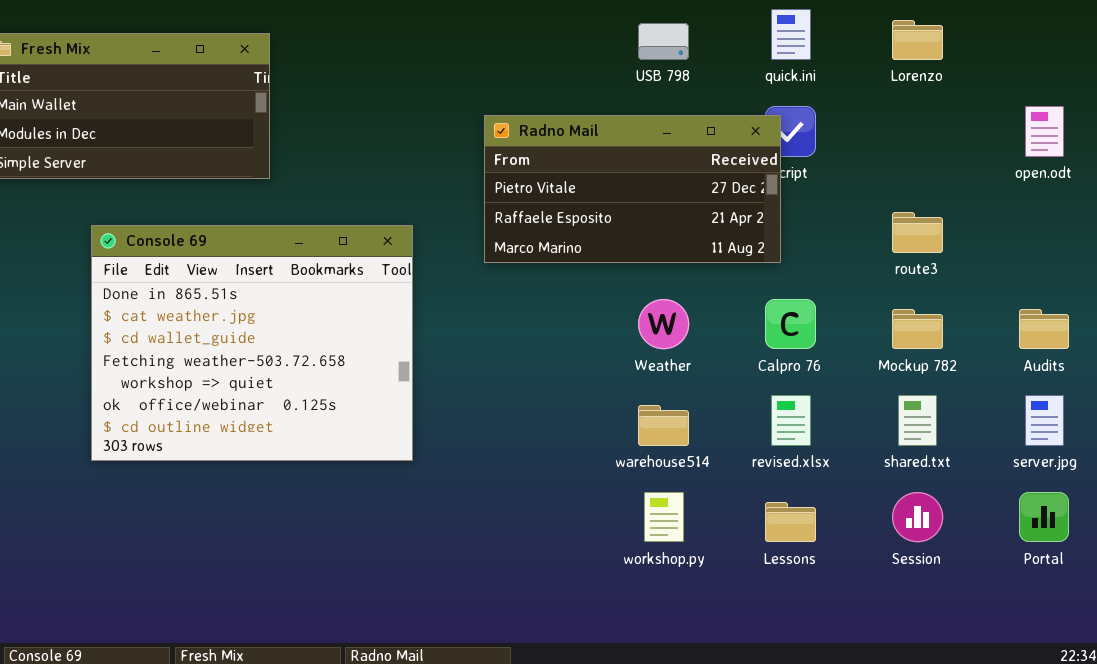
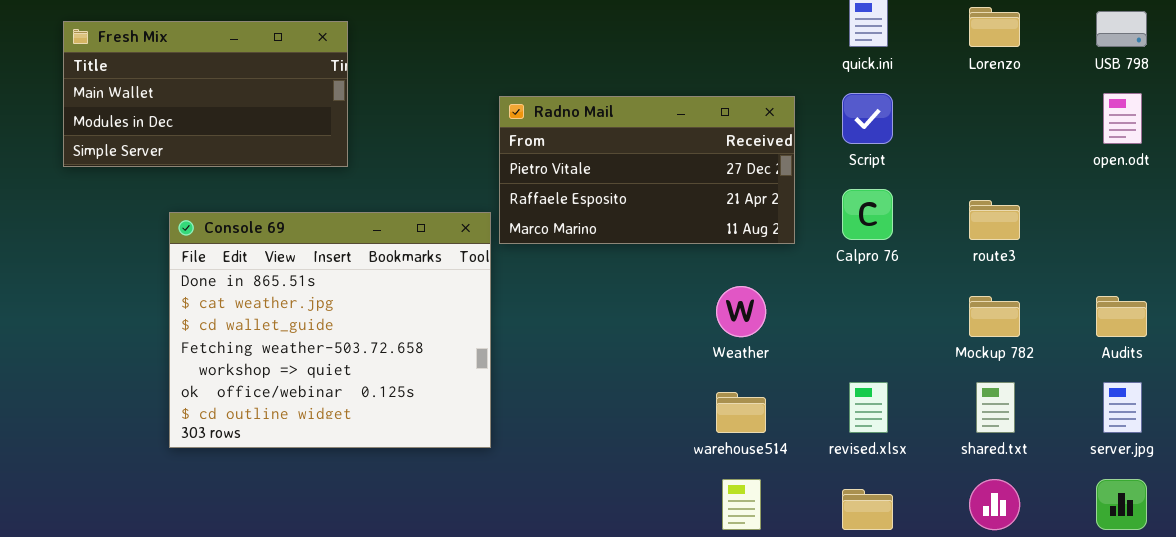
USB 798: [638,23,689,60] -> [1096,11,1147,47], moved
Radno Mail: [484,115,781,263] -> [499,96,795,244], moved
Calpro 76: [765,299,816,349] -> [842,189,893,240], moved

